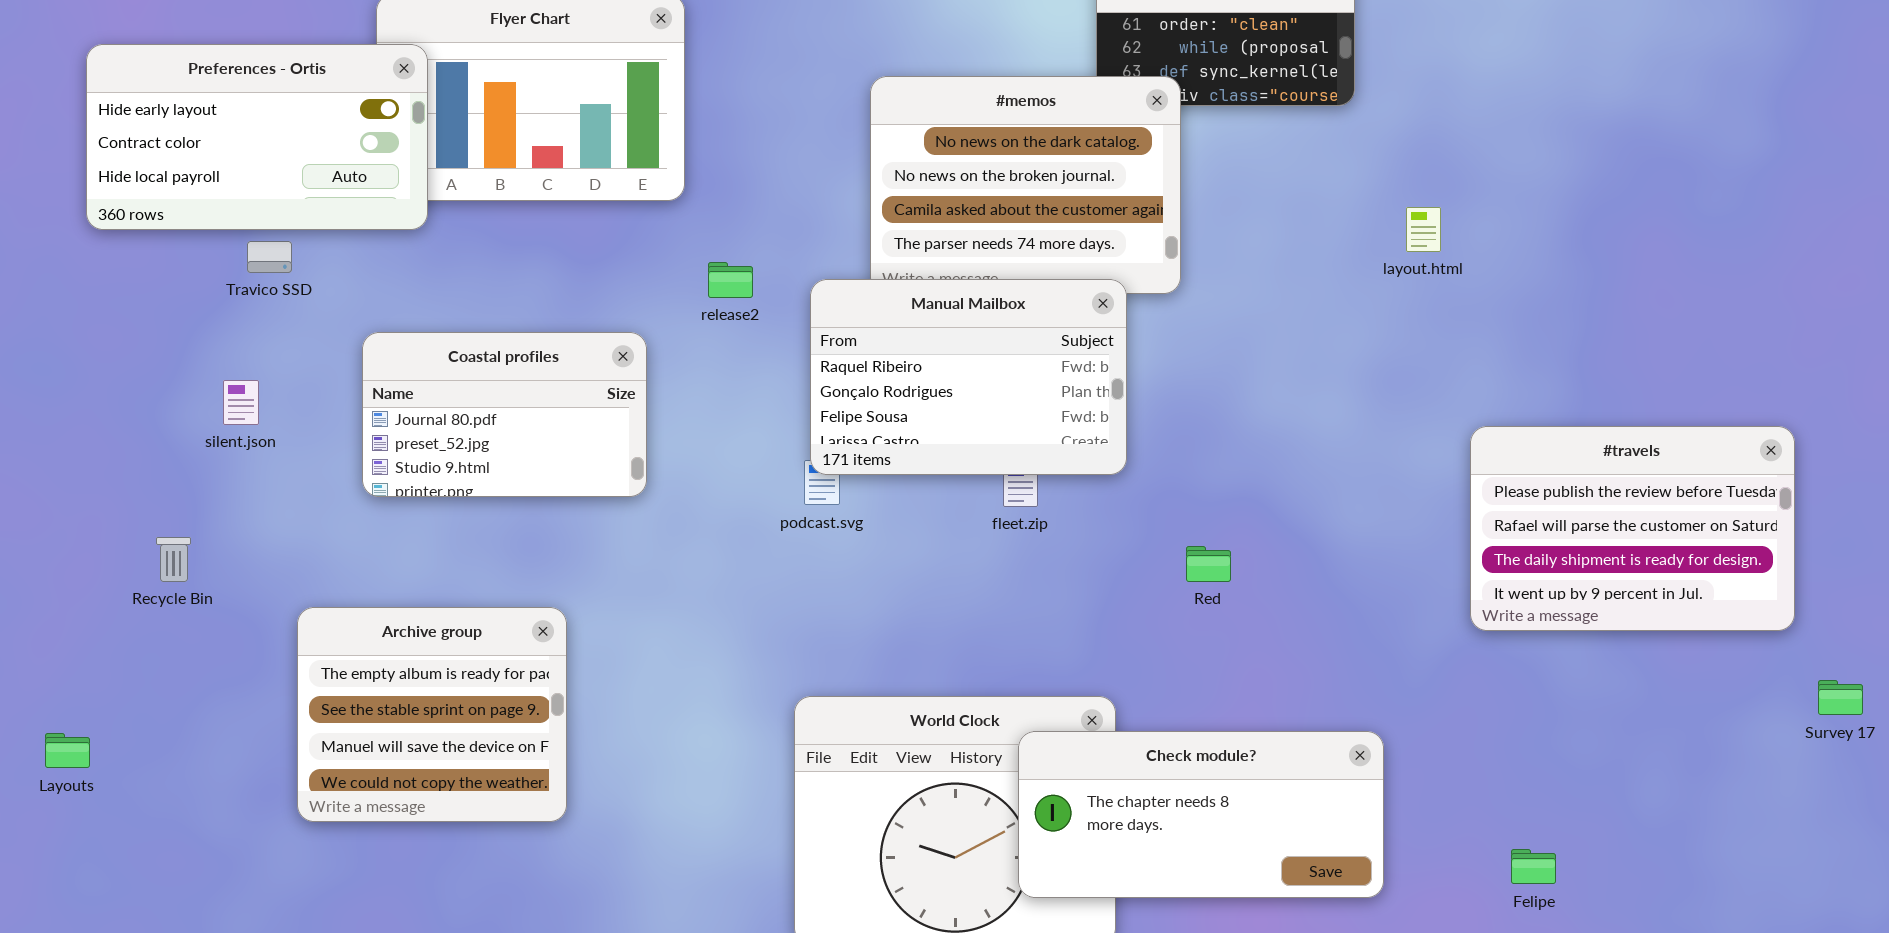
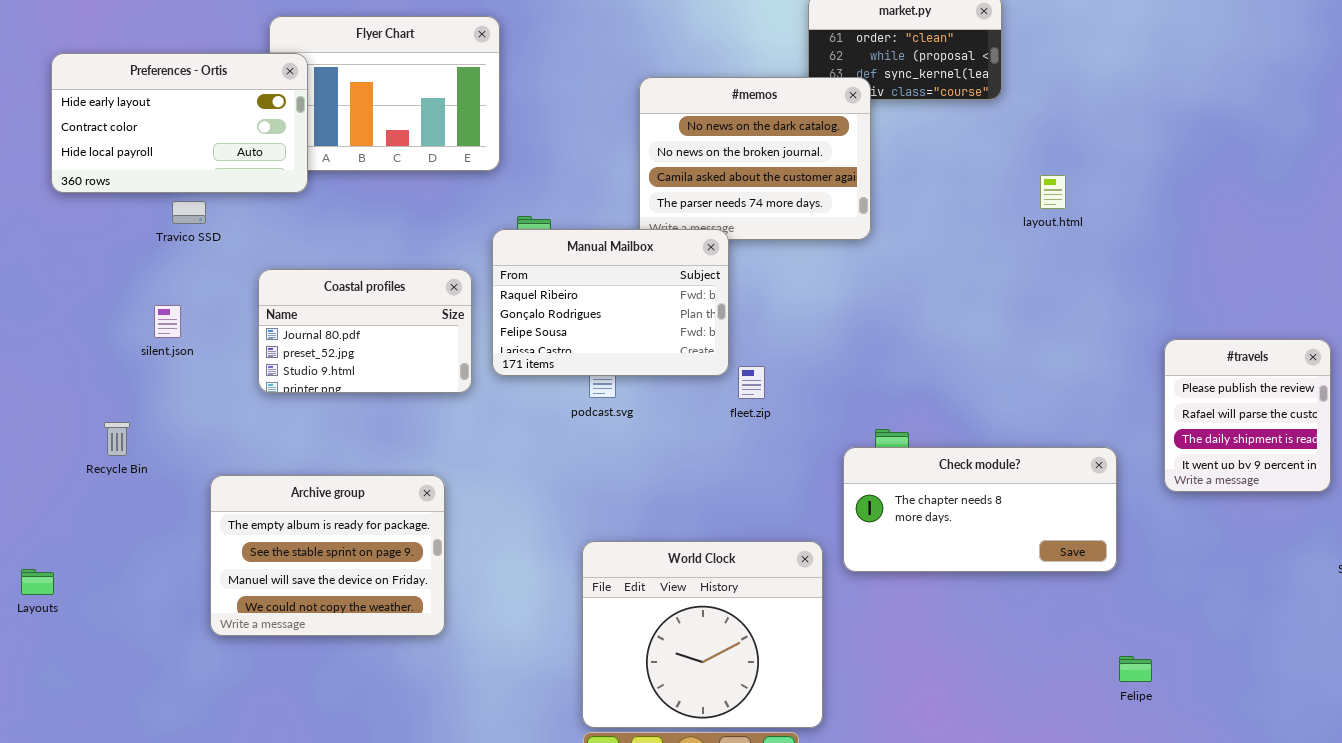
Manual Mailbox: [810,279,1127,475] -> [492,229,729,376], moved
#travels: [1470,426,1795,631] -> [1164,339,1331,492], resized
Archive group: [297,607,567,822] -> [210,475,445,636], resized
Check module?: [1018,731,1384,898] -> [843,447,1117,572], moved

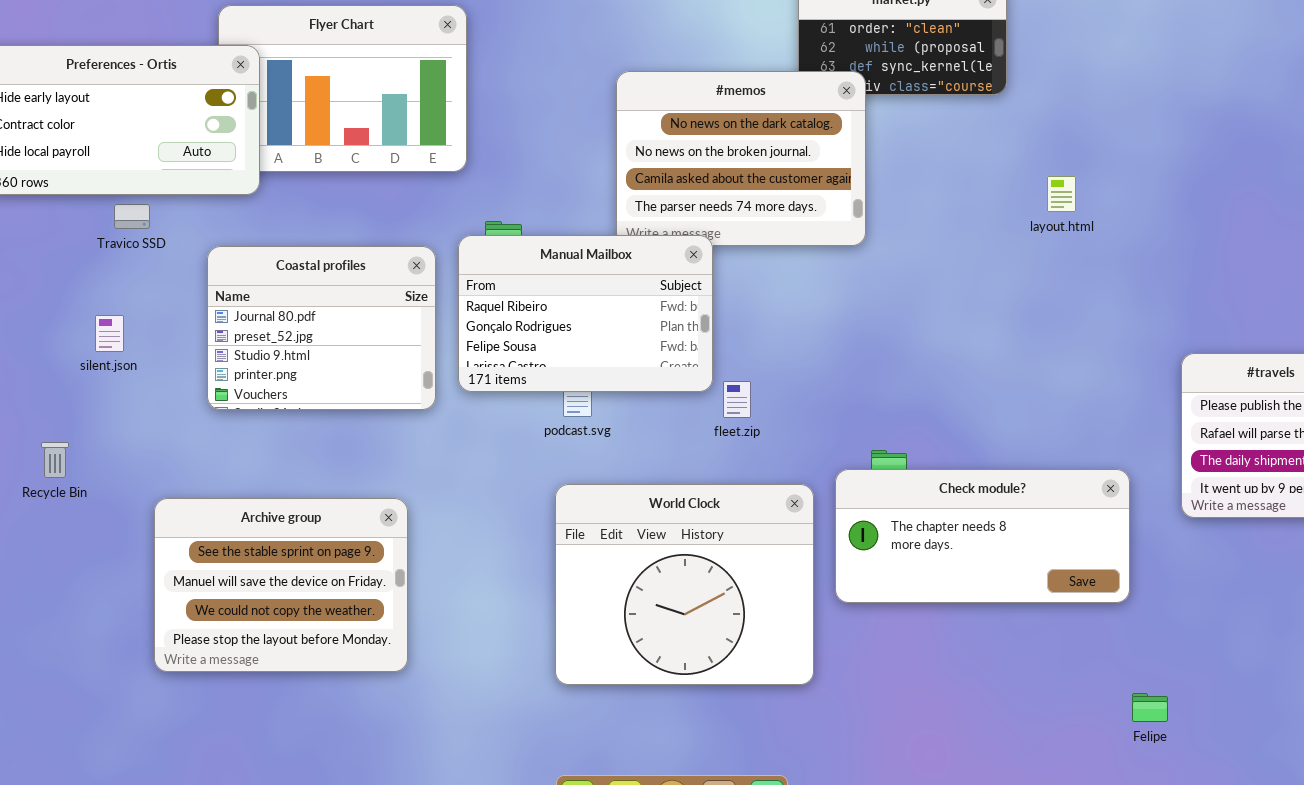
Coastal profiles: [258,269,472,393] -> [207,246,436,410], resized
Archive group: [210,475,445,636] -> [154,498,408,672], scrolled down 1 row
World Clock: [582,541,823,728] -> [555,484,814,685], moved

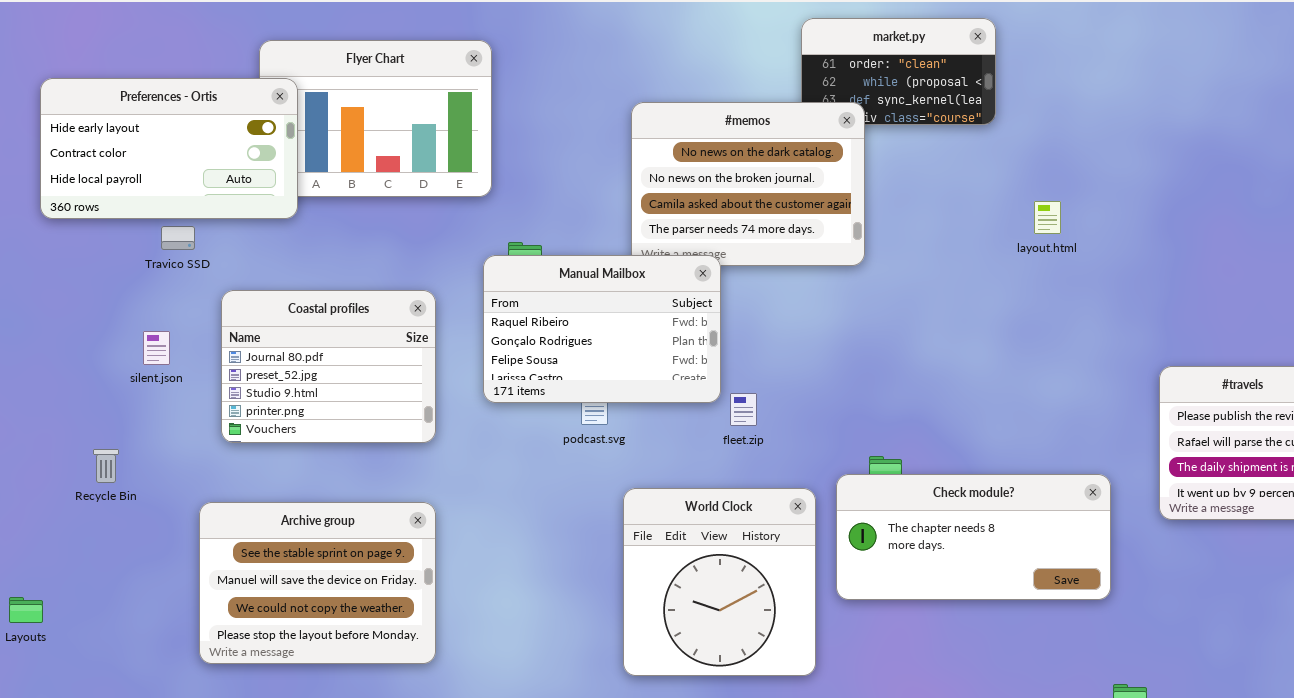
Coastal profiles: [207,246,436,410] -> [221,290,436,443], moved
World Clock: [555,484,814,685] -> [623,488,816,676], resized

